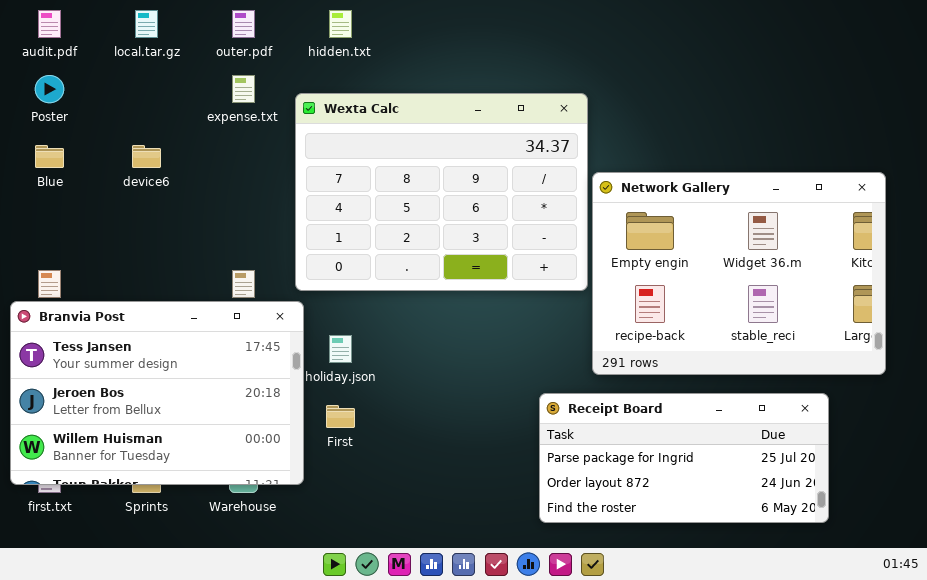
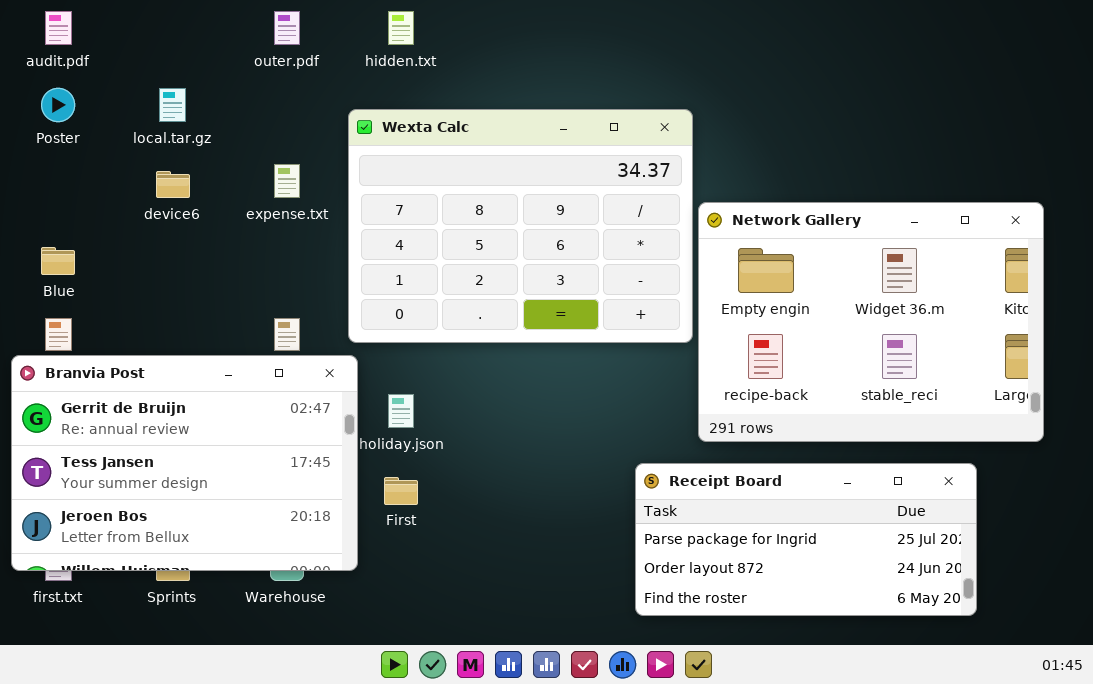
local.tar.gz: [135,10,158,38] -> [159,88,186,122], moved
expense.txt: [232,75,255,103] -> [274,164,300,198], moved
Blue: [35,145,64,168] -> [41,247,75,275], moved
Branvia Post: [10,301,304,485] -> [11,355,358,571], scrolled up 1 row

